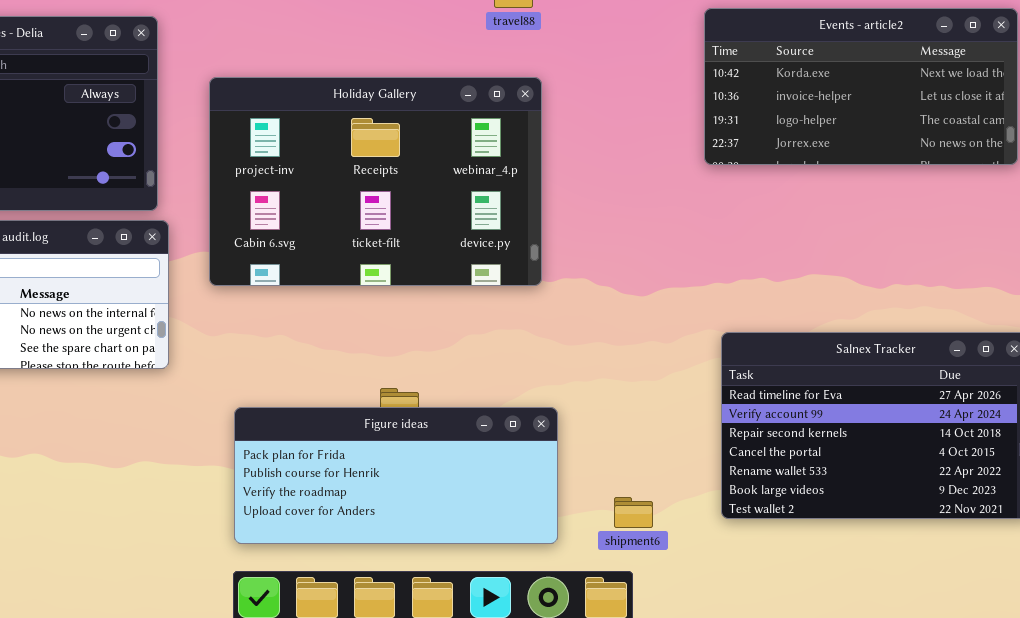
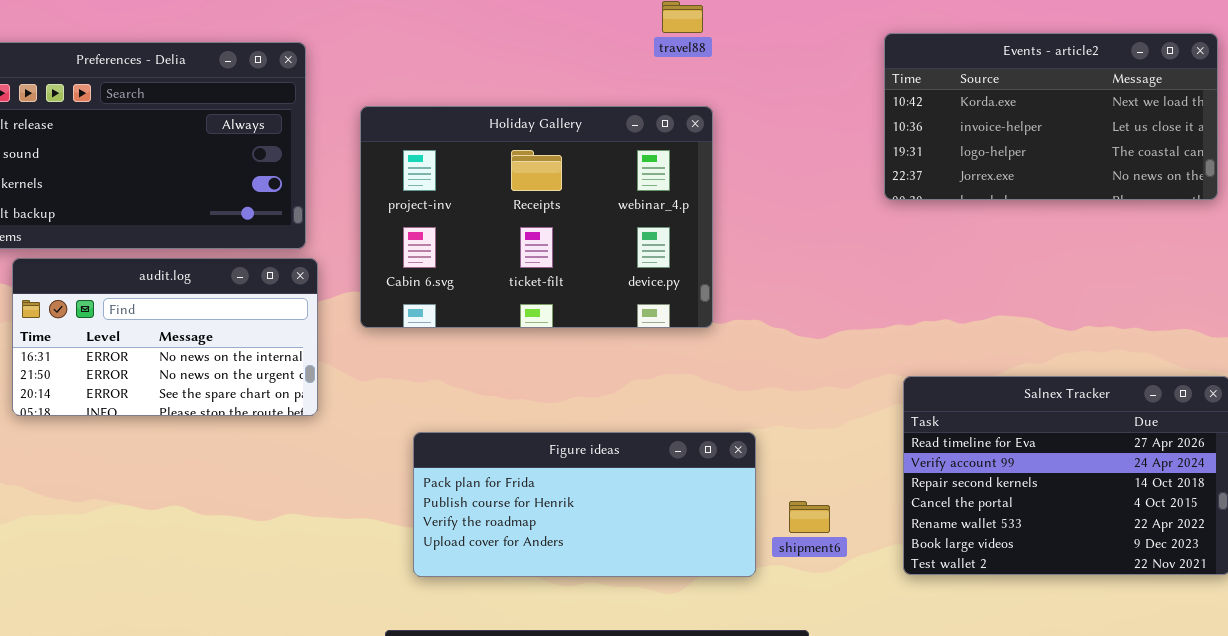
Figure ideas: [234,407,558,544] -> [413,432,756,577], moved
shipment6: [614,497,653,528] -> [789,501,830,533], moved

